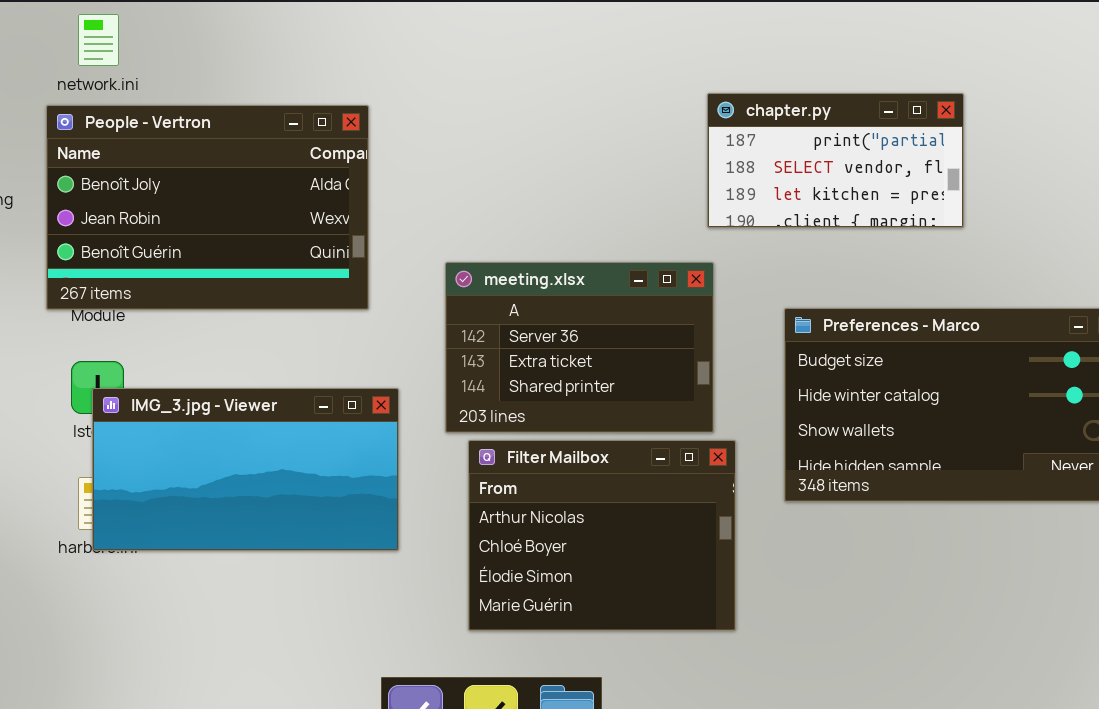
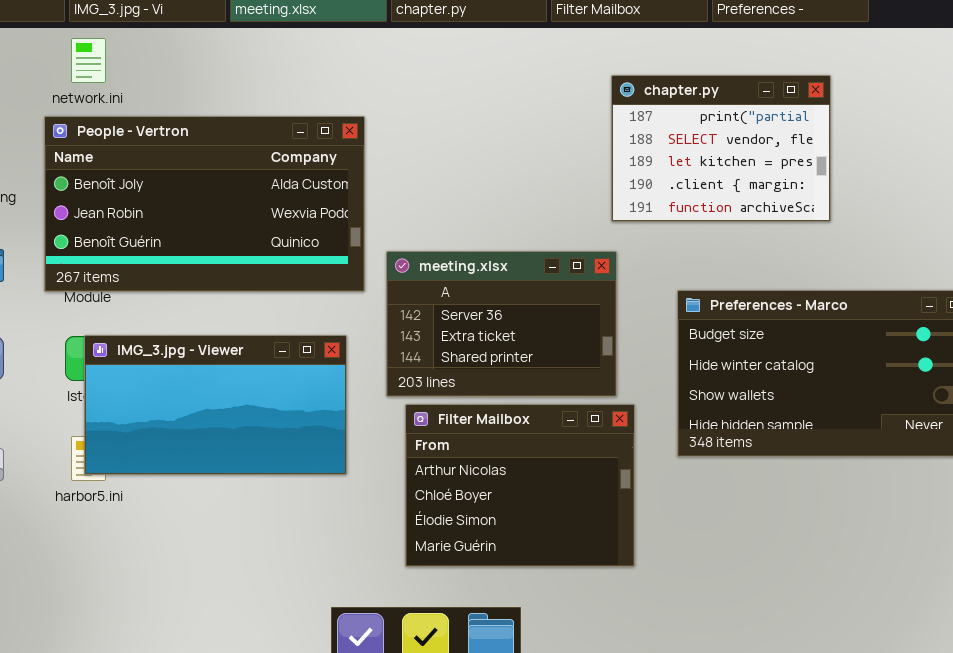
chapter.py: [707,93,964,228] -> [611,75,831,222], resized
People - Vertron: [46,105,369,310] -> [44,116,365,292], resized
IMG_3.jpg - Viewer: [92,388,399,551] -> [84,335,347,475], moved

